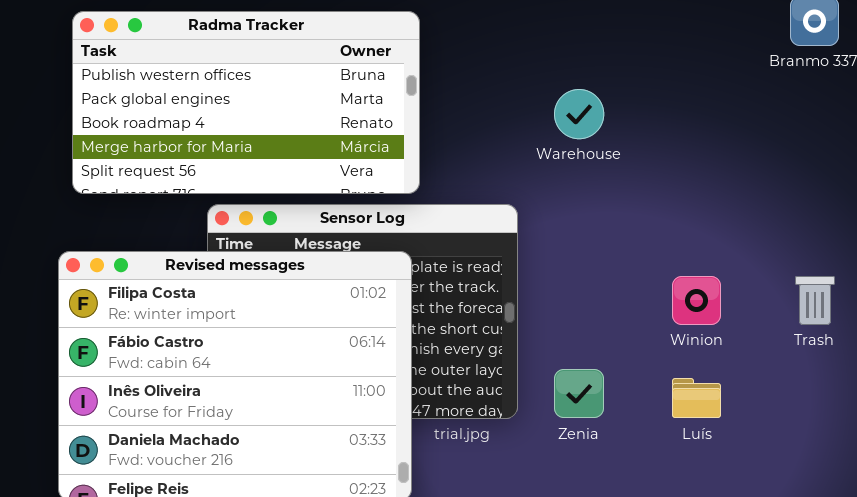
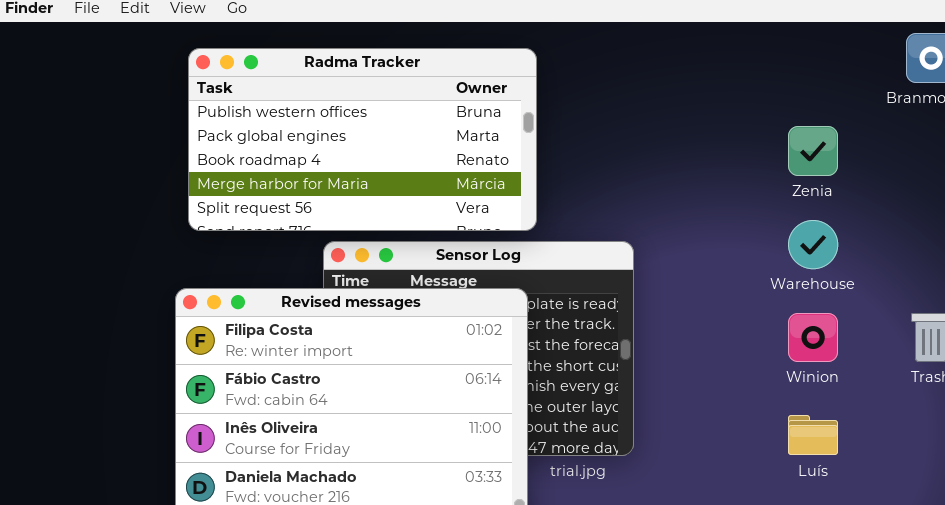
Warehouse: [554,89,604,139] -> [788,220,838,269], moved
Zenia: [554,369,604,418] -> [788,126,838,176], moved

